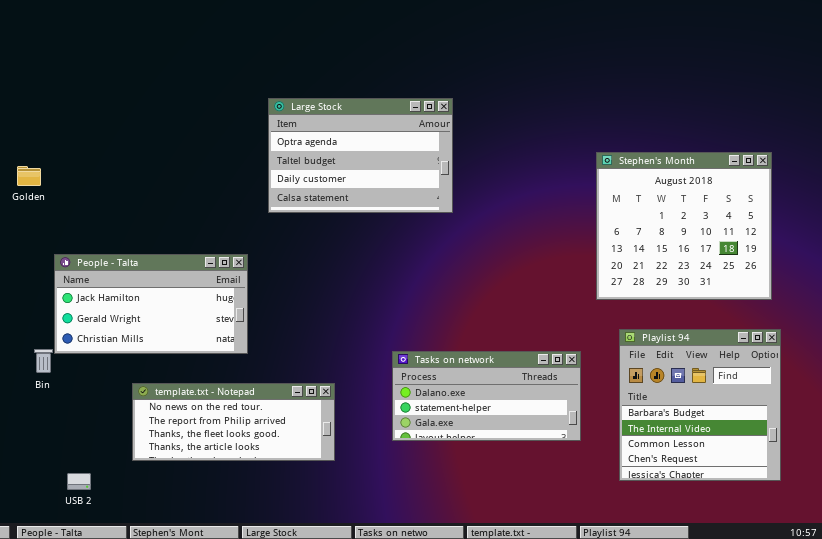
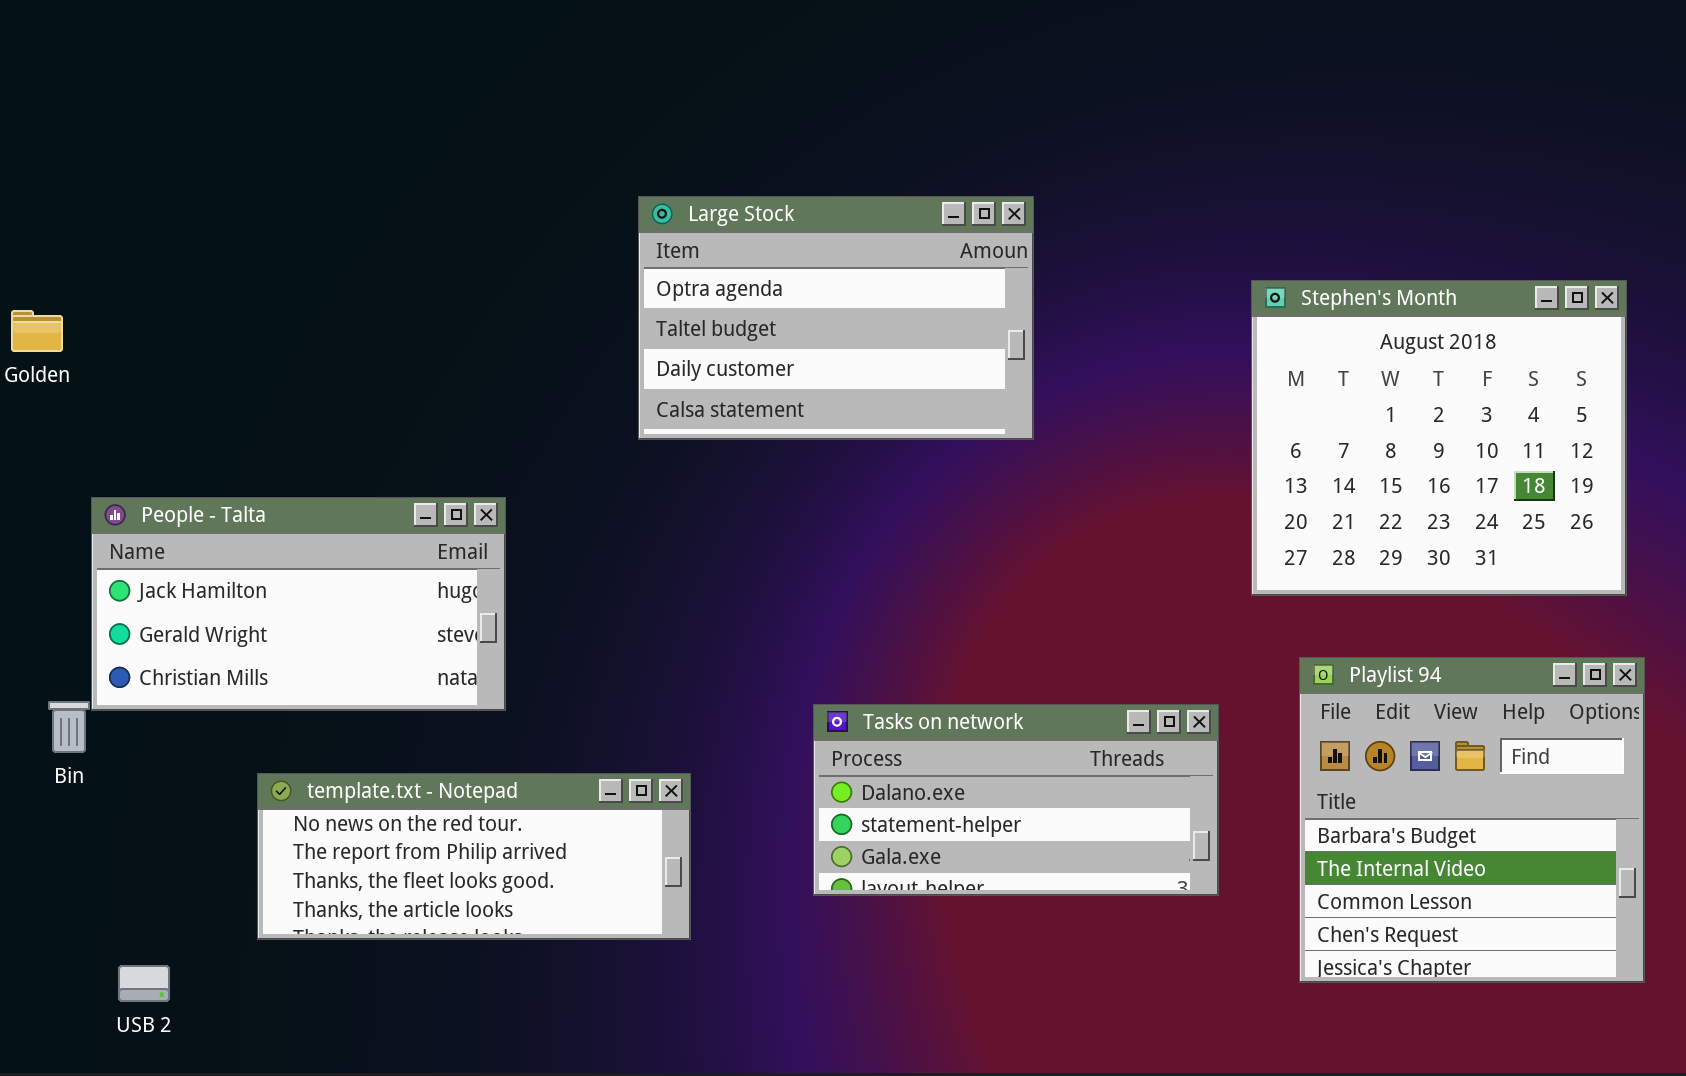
Large Stock: [268,98,453,213] -> [638,196,1034,440], moved

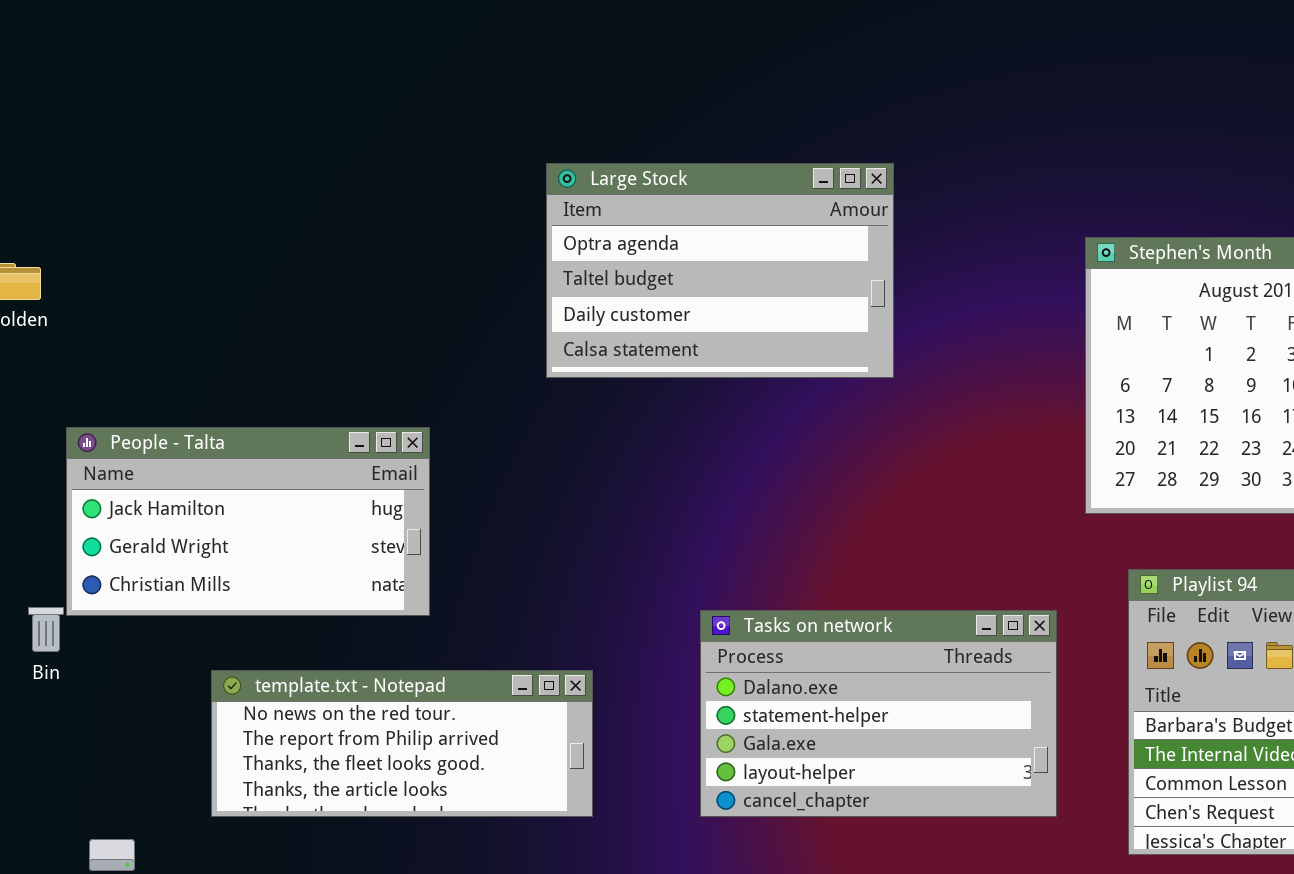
Tasks on network: [813,704,1219,896] -> [700,610,1057,817], resized

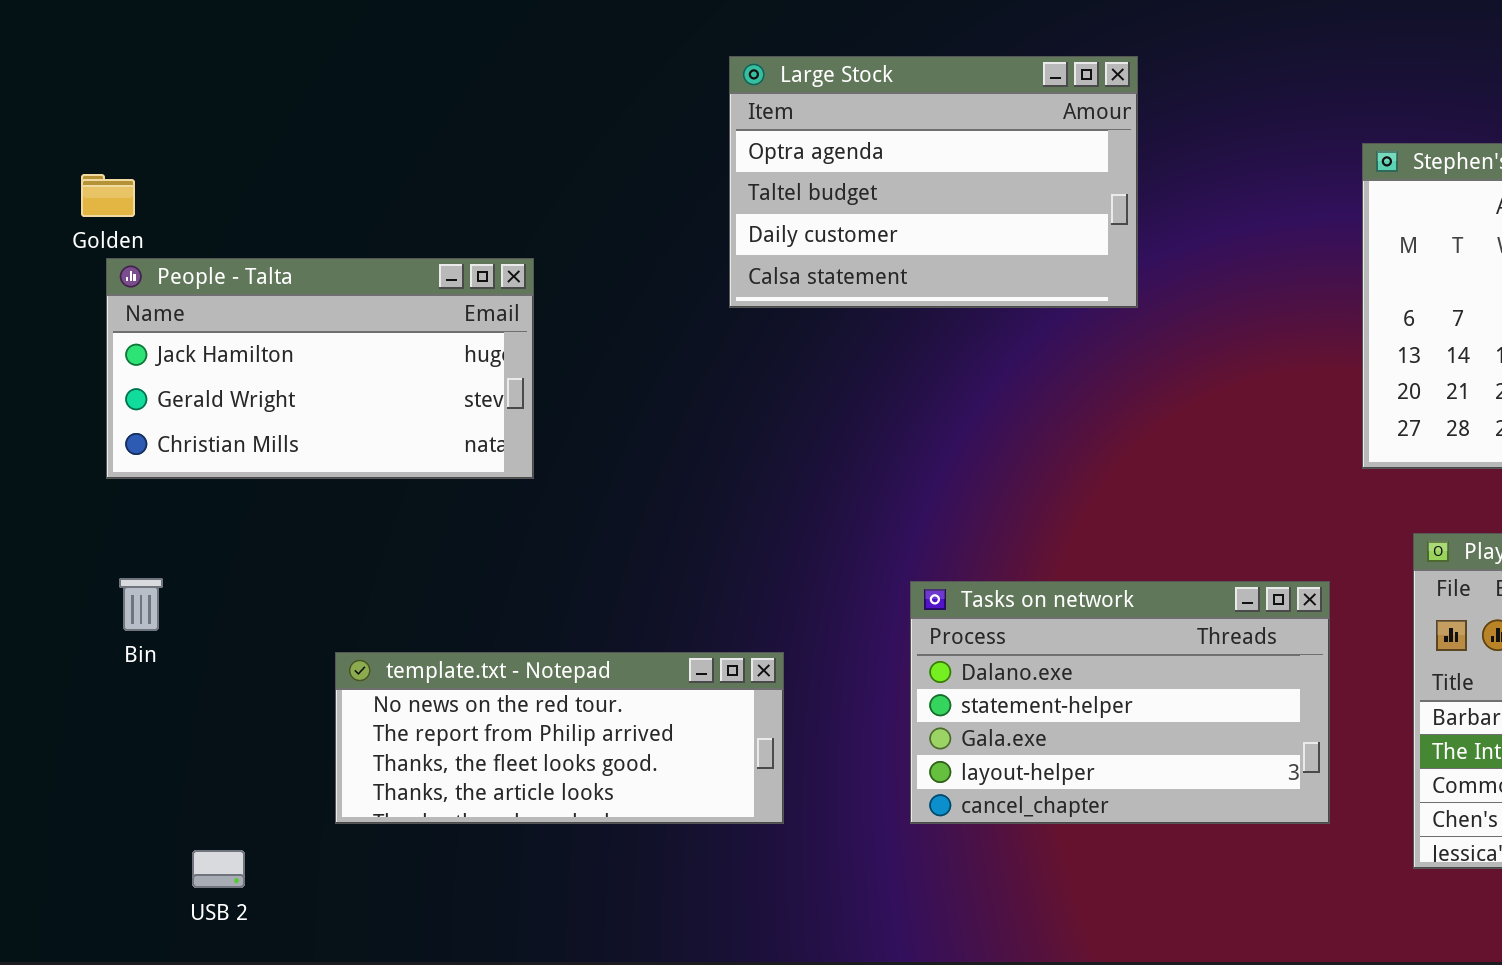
People - Talta: [66,427,430,616] -> [106,258,534,479], moved

